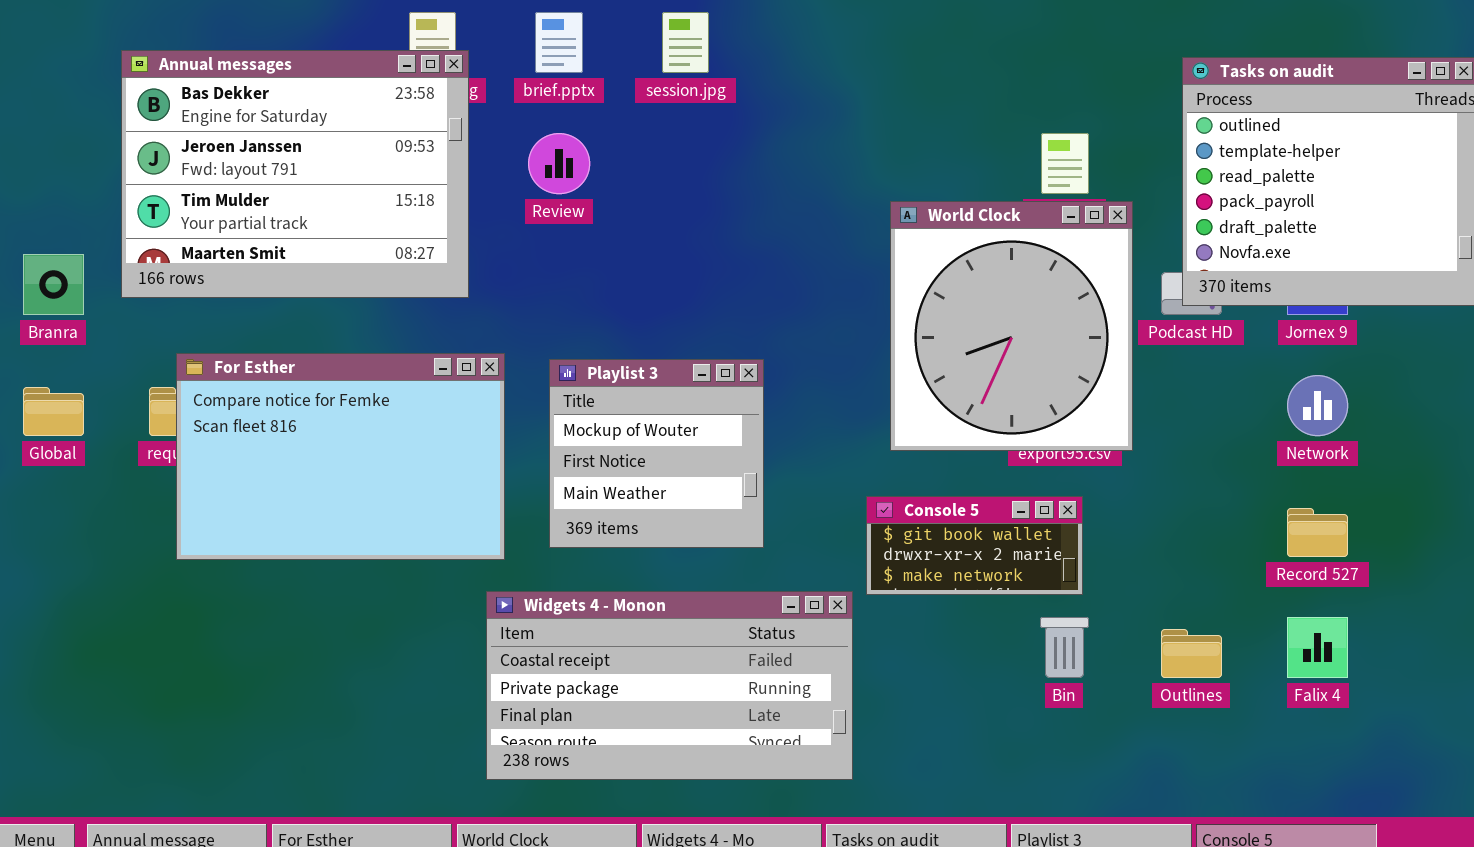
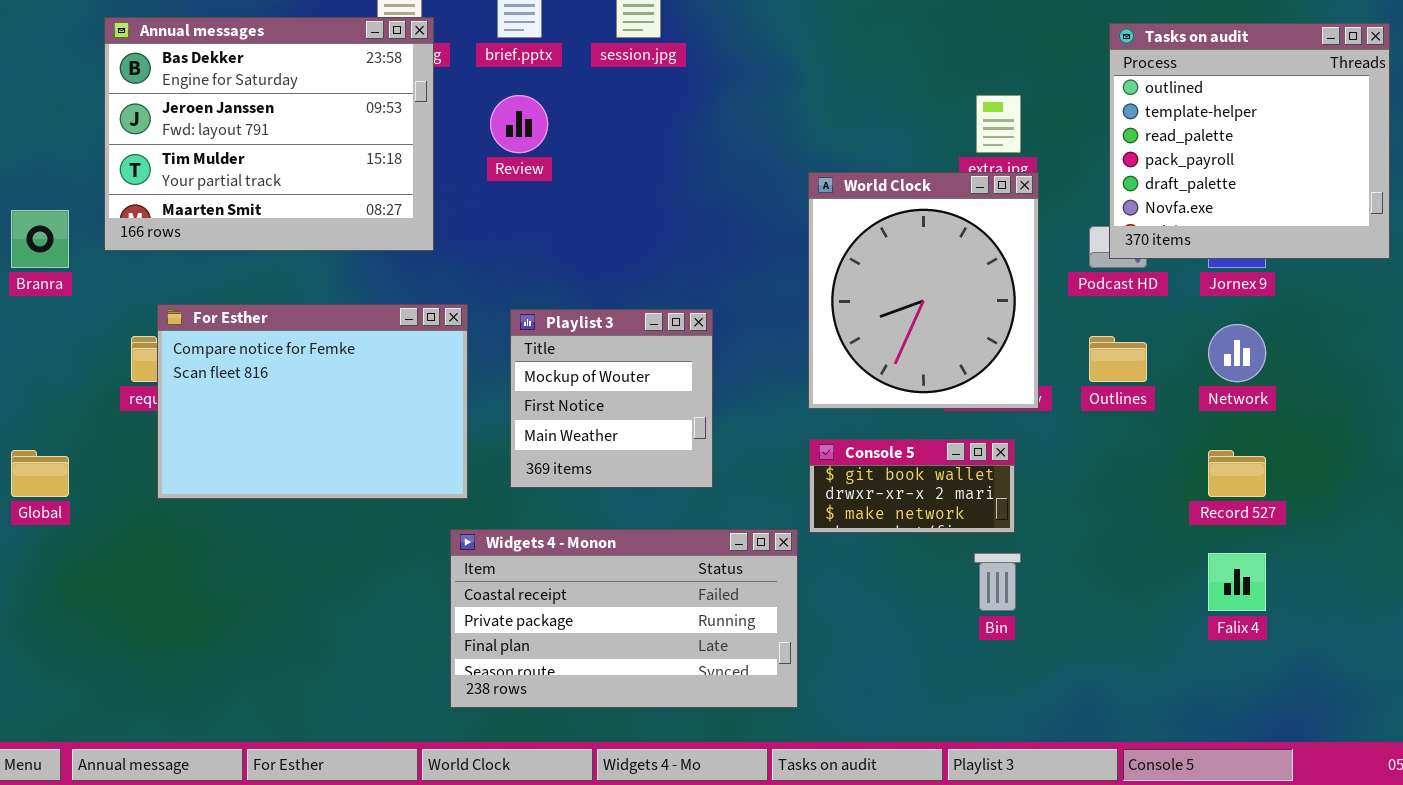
World Clock: [890,201,1133,451] -> [808,172,1039,409], moved
Global: [23,387,84,436] -> [11,450,69,497], moved
Outlines: [1161,629,1222,678] -> [1089,336,1147,382], moved

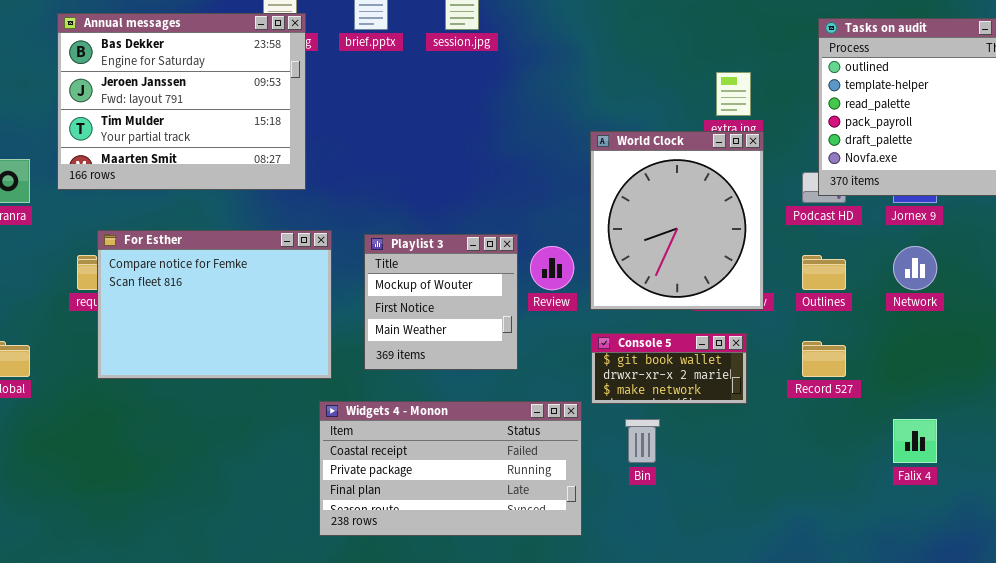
Review: [490,95,548,153] -> [530,246,574,290], moved
Record 527: [1208,450,1266,497] -> [802,341,846,377], moved
Bin: [974,553,1021,611] -> [625,419,660,463], moved

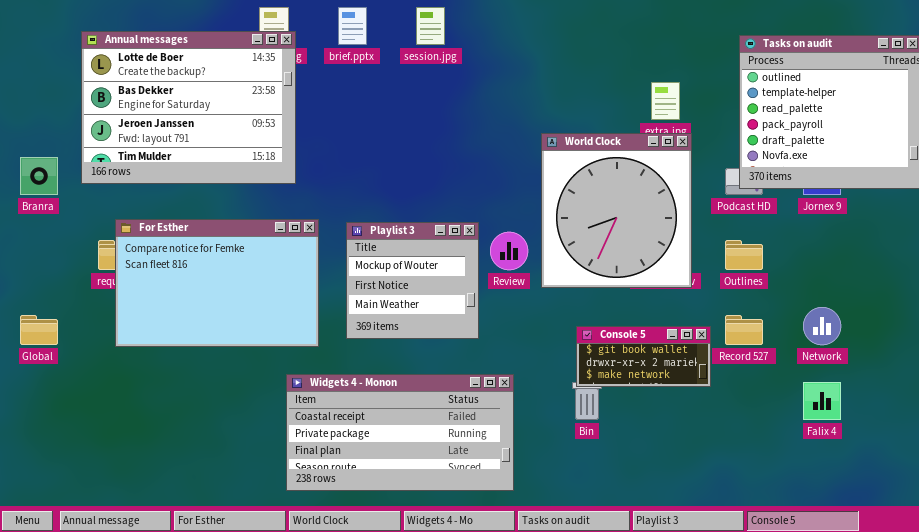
Annual messages: [57,13,306,190] -> [81,31,296,184], scrolled up 1 row
Network: [893,246,937,290] -> [803,307,841,345], moved
Console 5: [591,333,747,404] -> [576,326,711,387], moved
Widgets 4 - Monon: [319,401,582,536] -> [286,374,514,491], moved

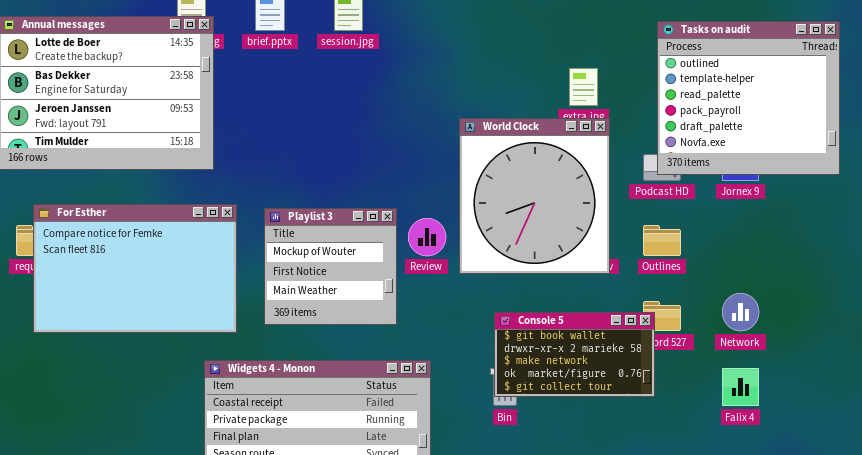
Console 5: [576,326,711,387] -> [494,312,655,397], resized

